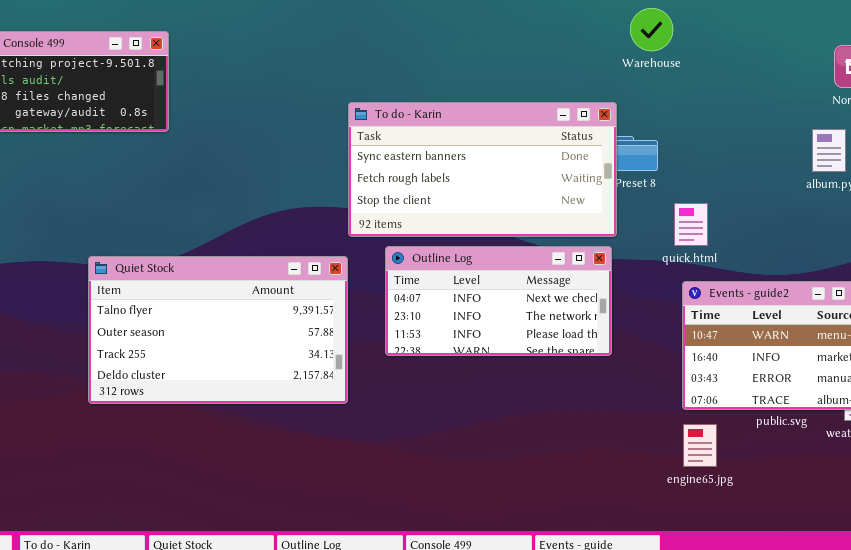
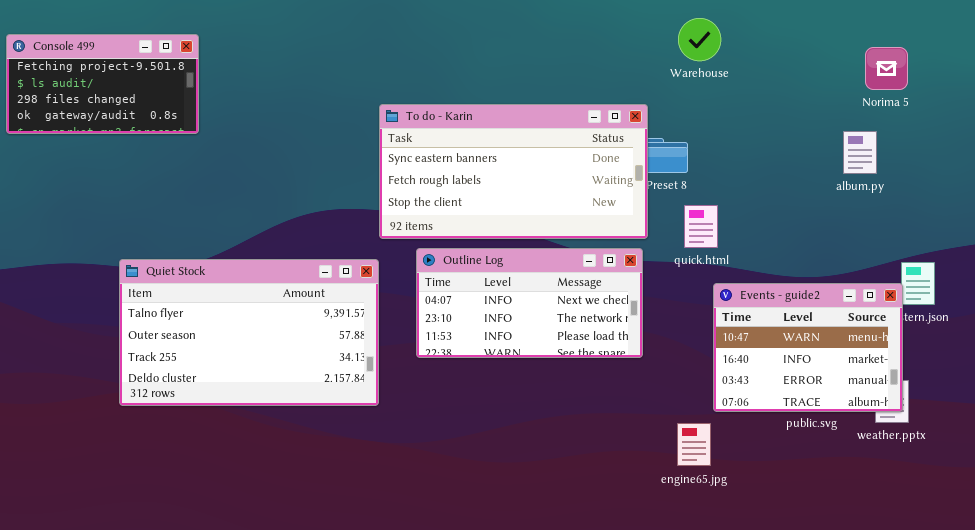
Warehouse: [630,8,673,51] -> [678,18,721,61], moved
quick.html: [674,203,708,246] -> [684,205,718,248], moved
engine65.jpg: [683,424,717,467] -> [677,423,711,466], moved

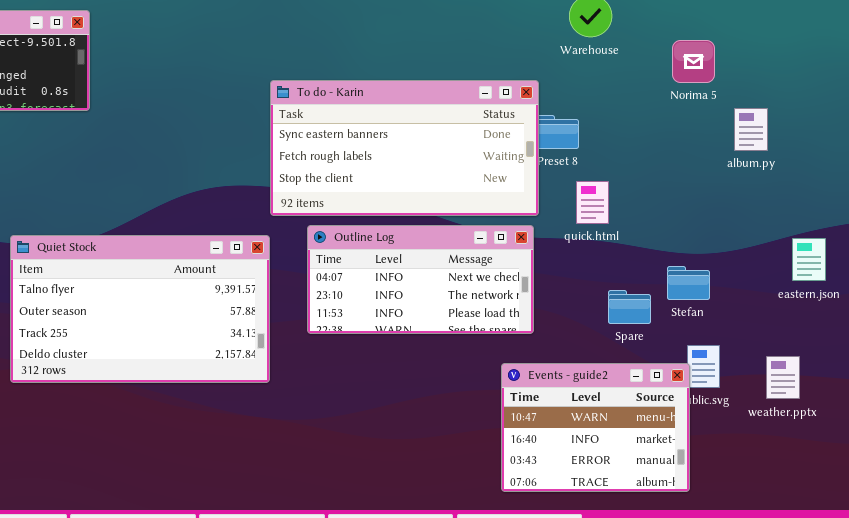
Norima 5: [865,47,908,90] -> [672,40,715,83], moved
Events - guide2: [713,283,903,412] -> [501,363,690,492], moved

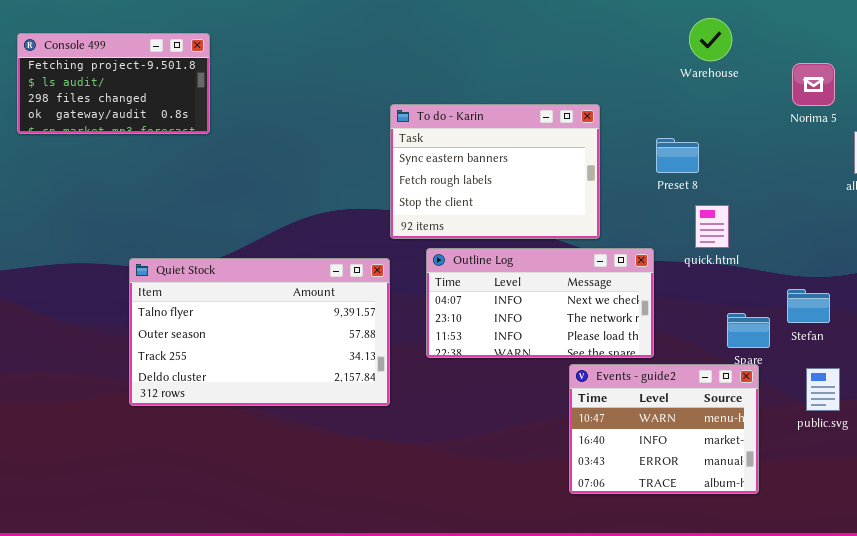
To do - Karin: [270,80,539,216] -> [390,104,600,239], resized
Events - guide2: [501,363,690,492] -> [569,364,759,494], moved

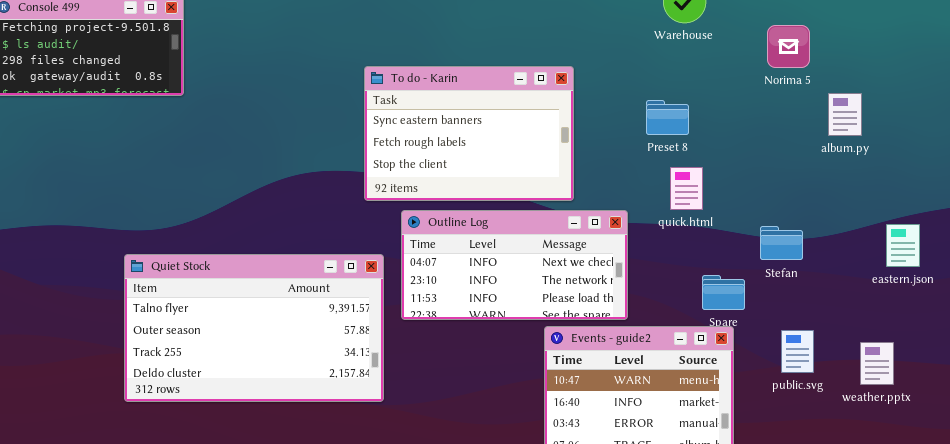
Preset 8: [656,138,699,173] -> [646,100,689,135], moved
Quiet Stock: [129,258,390,406] -> [124,254,384,402], moved
Stefan: [787,289,830,323] -> [760,226,803,260], moved

